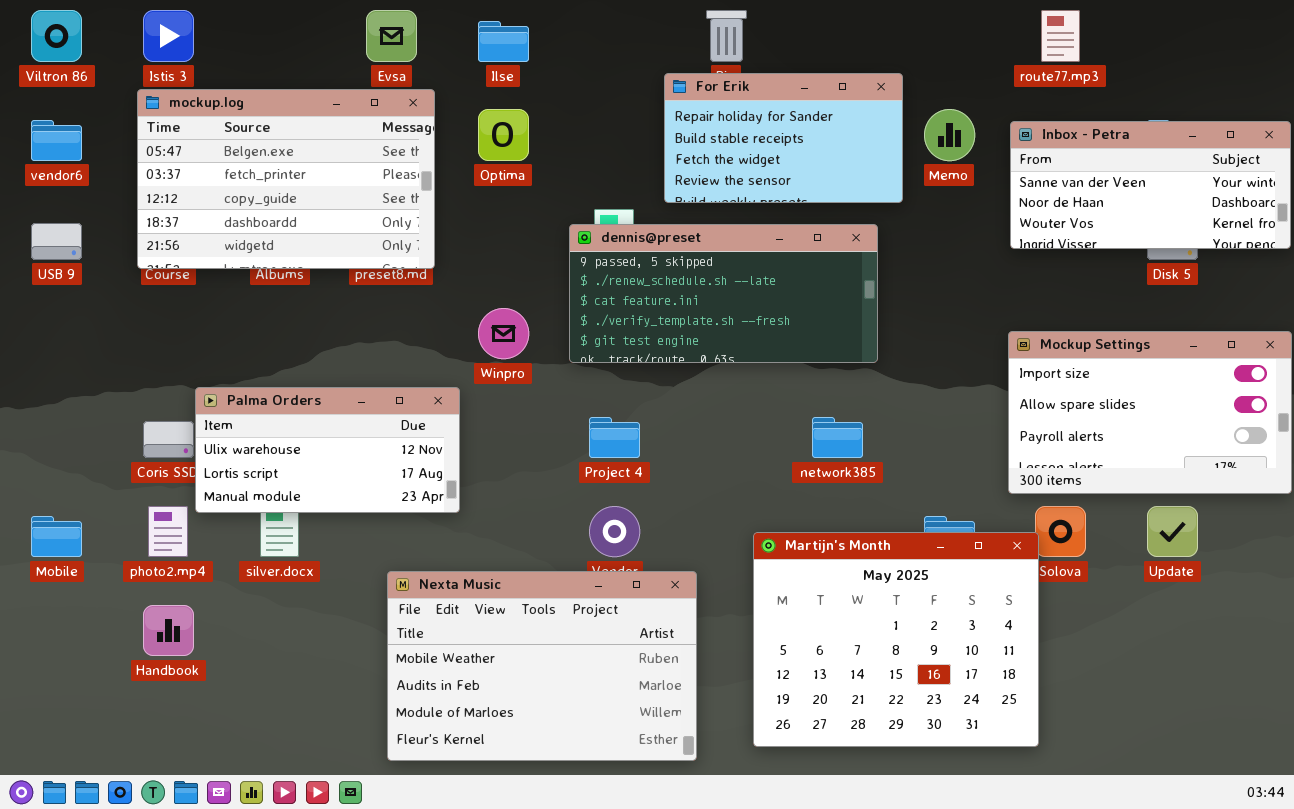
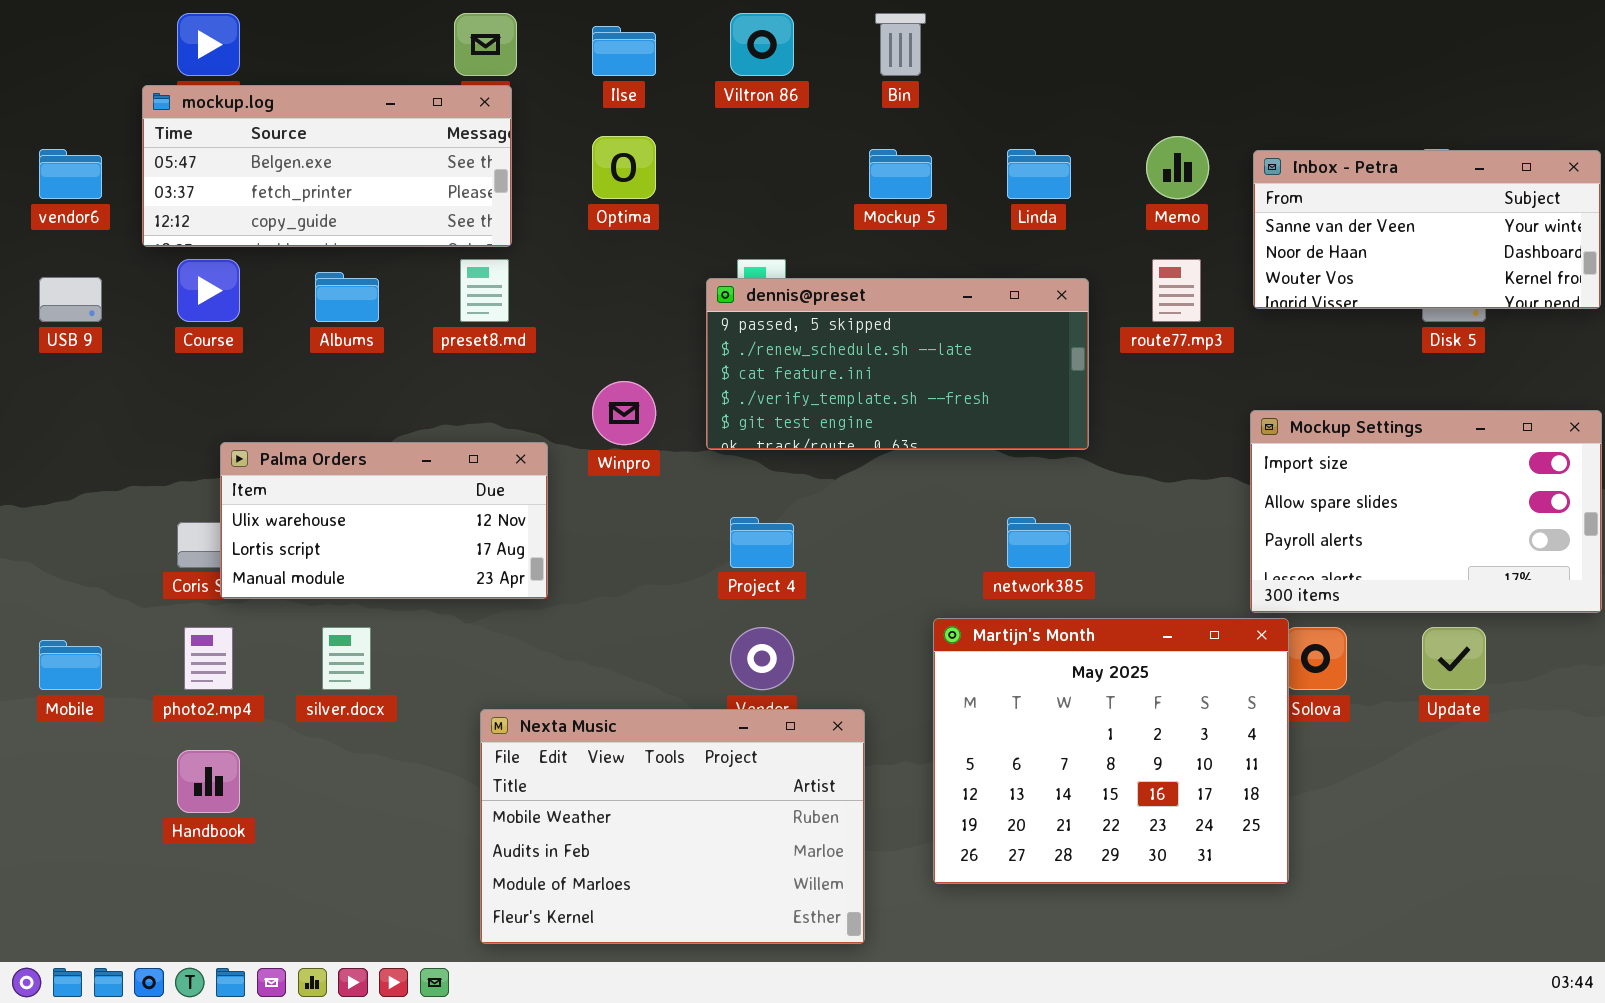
Viltron 86: [31,10,82,62] -> [730,13,794,76], moved
route77.mp3: [1041,10,1080,62] -> [1152,259,1201,322], moved
For Erik: [664,73,903,203] -> none, closed
mockup.log: [137,89,435,269] -> [142,85,512,247], moved, resized
Palma Orders: [195,387,460,513] -> [220,442,548,599], moved
Martijn's Month: [753,532,1039,747] -> [933,618,1289,884], moved

